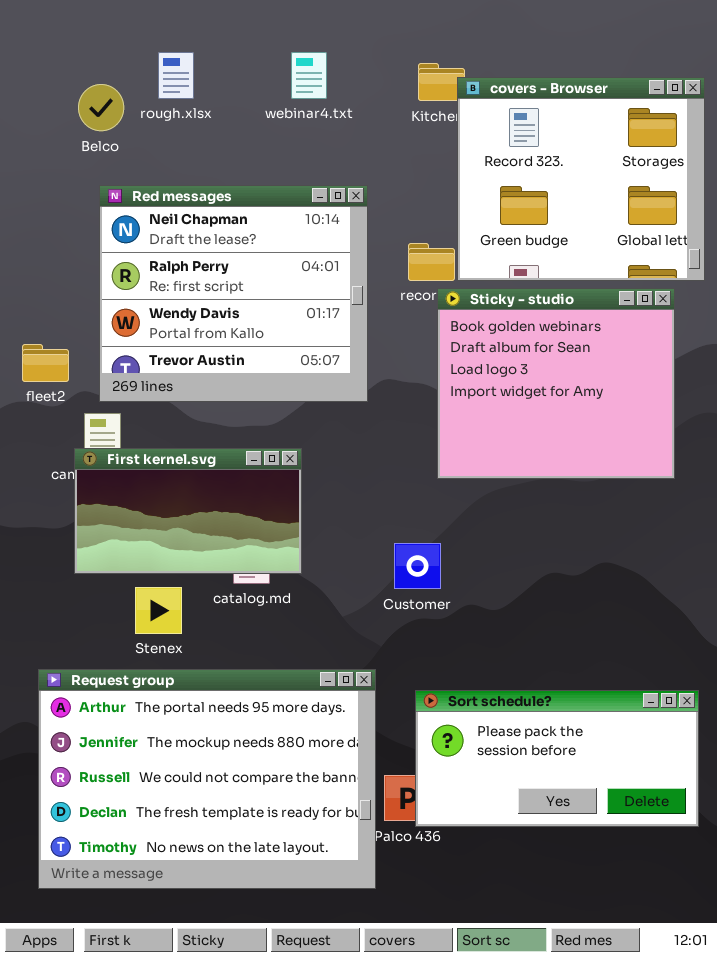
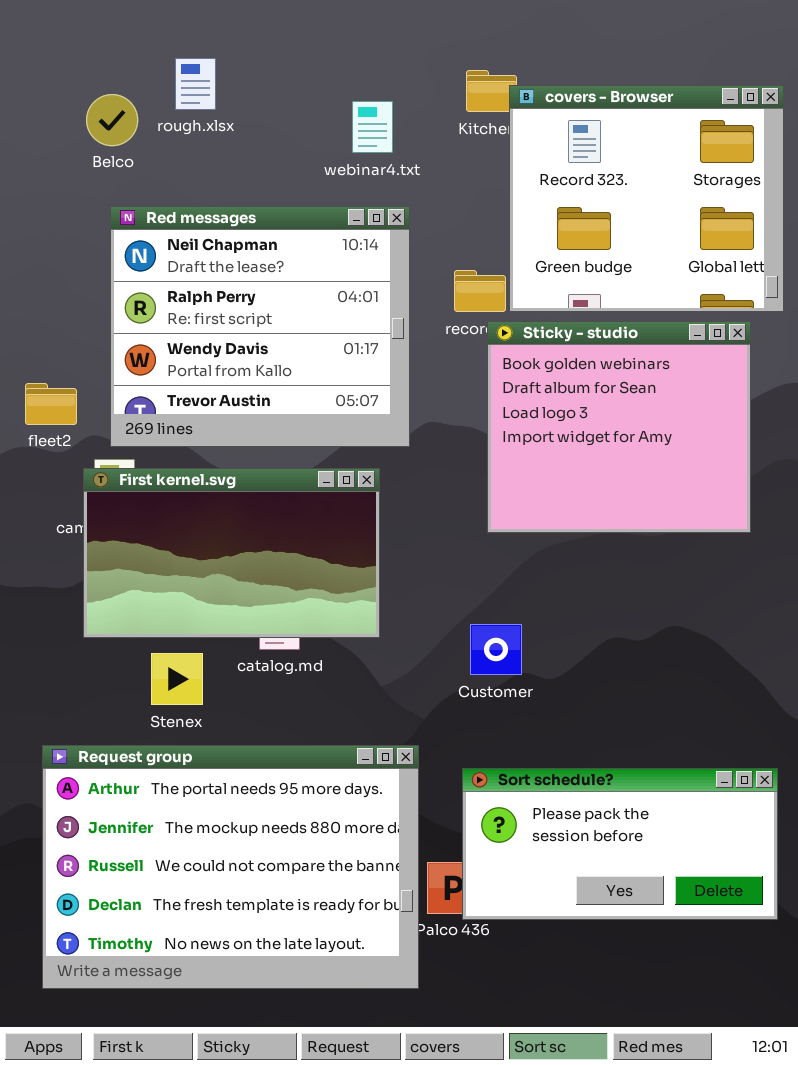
webinar4.txt: [291,52,327,99] -> [352,101,393,153], moved
First kernel.svg: [74,448,302,574] -> [83,468,380,638], resized
Customer: [394,543,441,589] -> [470,624,522,675], moved

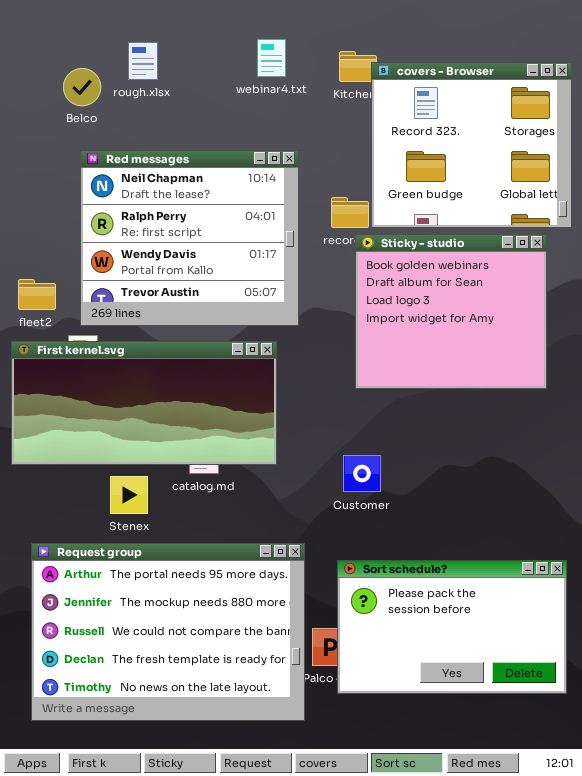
webinar4.txt: [352,101,393,153] -> [257,39,286,77], moved
First kernel.svg: [83,468,380,638] -> [11,341,277,465], resized
Sort schedule?: [462,768,778,920] -> [337,560,567,694], resized

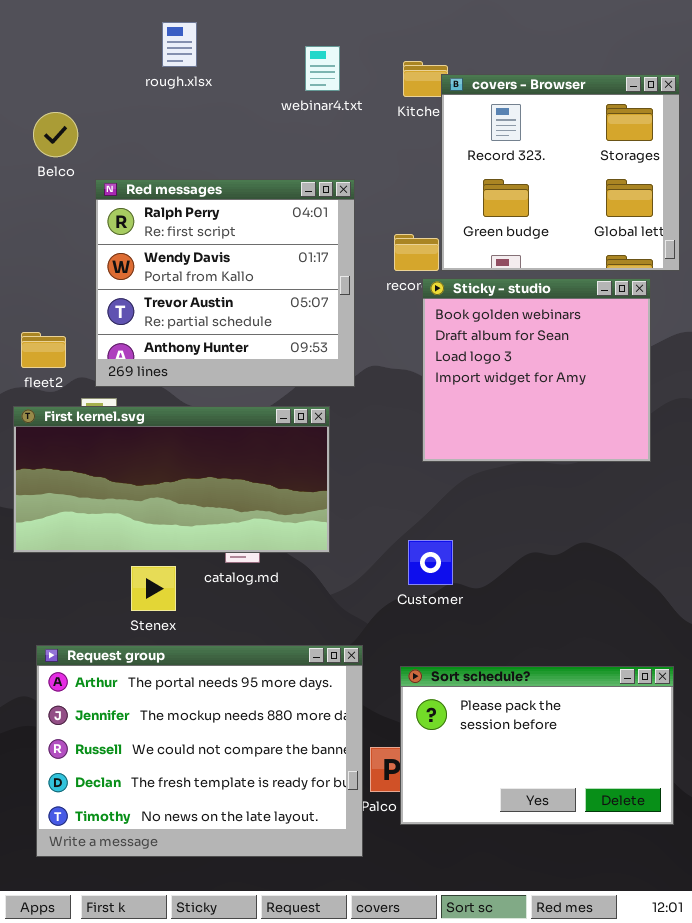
rough.xlsx: [128,42,158,80] -> [162,22,197,67], moved
Belco: [63,68,101,106] -> [33,112,78,157], moved
Red messages: [80,150,299,326] -> [95,179,355,387], scrolled down 1 row

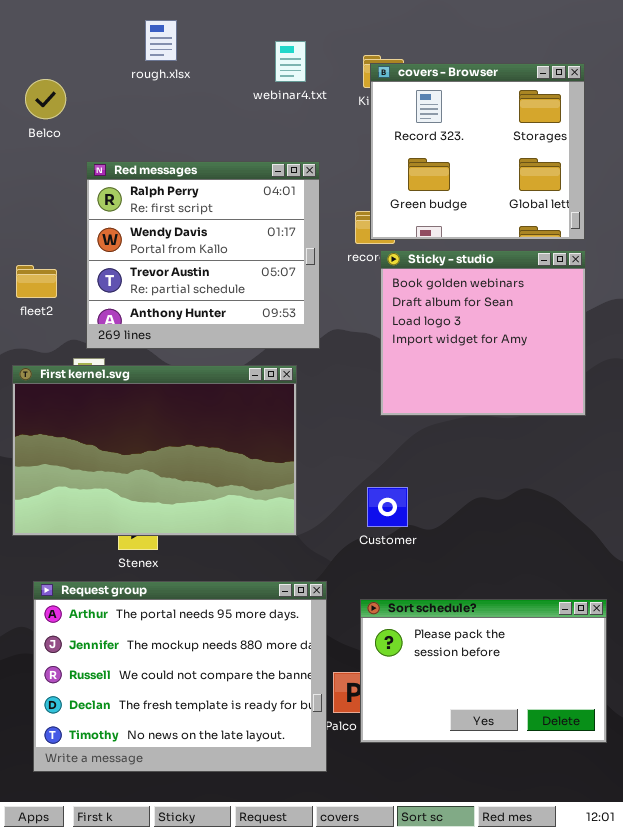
covers - Browser: [441,74,680,271] -> [370,63,585,240], moved
Belco: [33,112,78,157] -> [25,79,66,119], moved
fleet2: [21,332,66,368] -> [16,265,57,298], moved
First kernel.svg: [13,406,330,553] -> [12,365,297,536], resized

